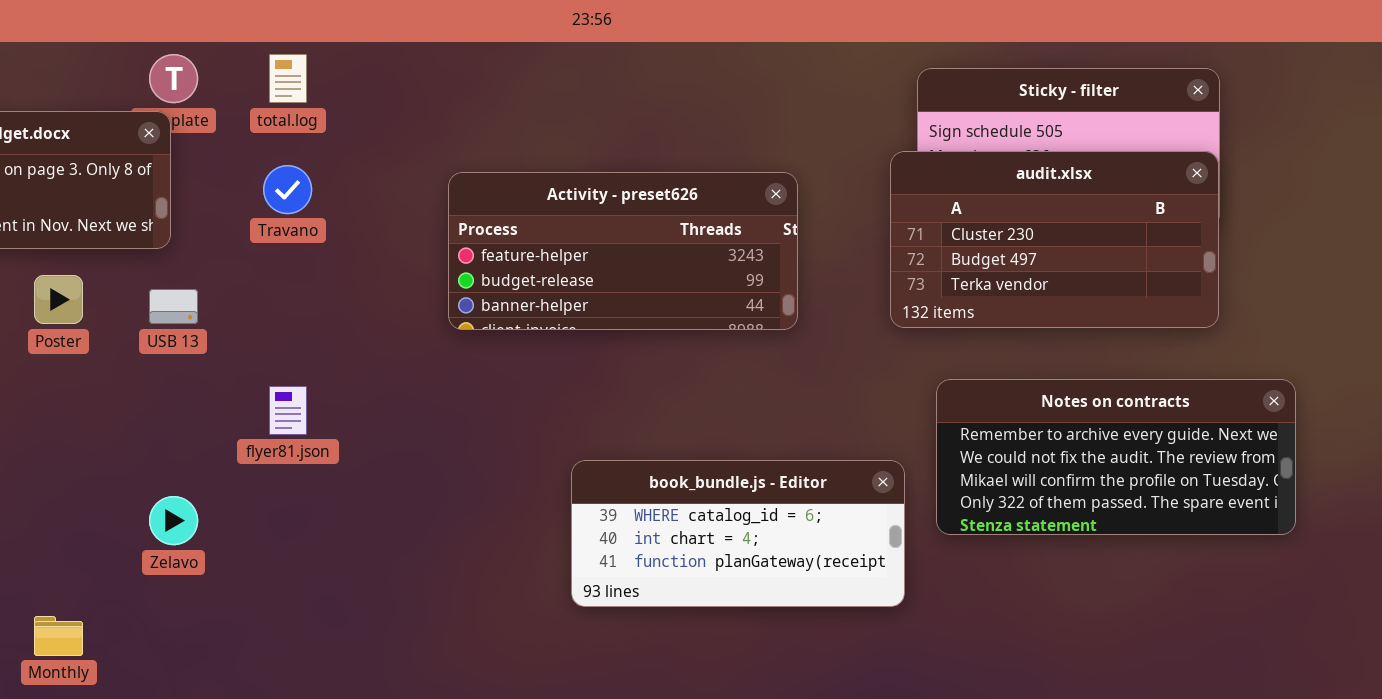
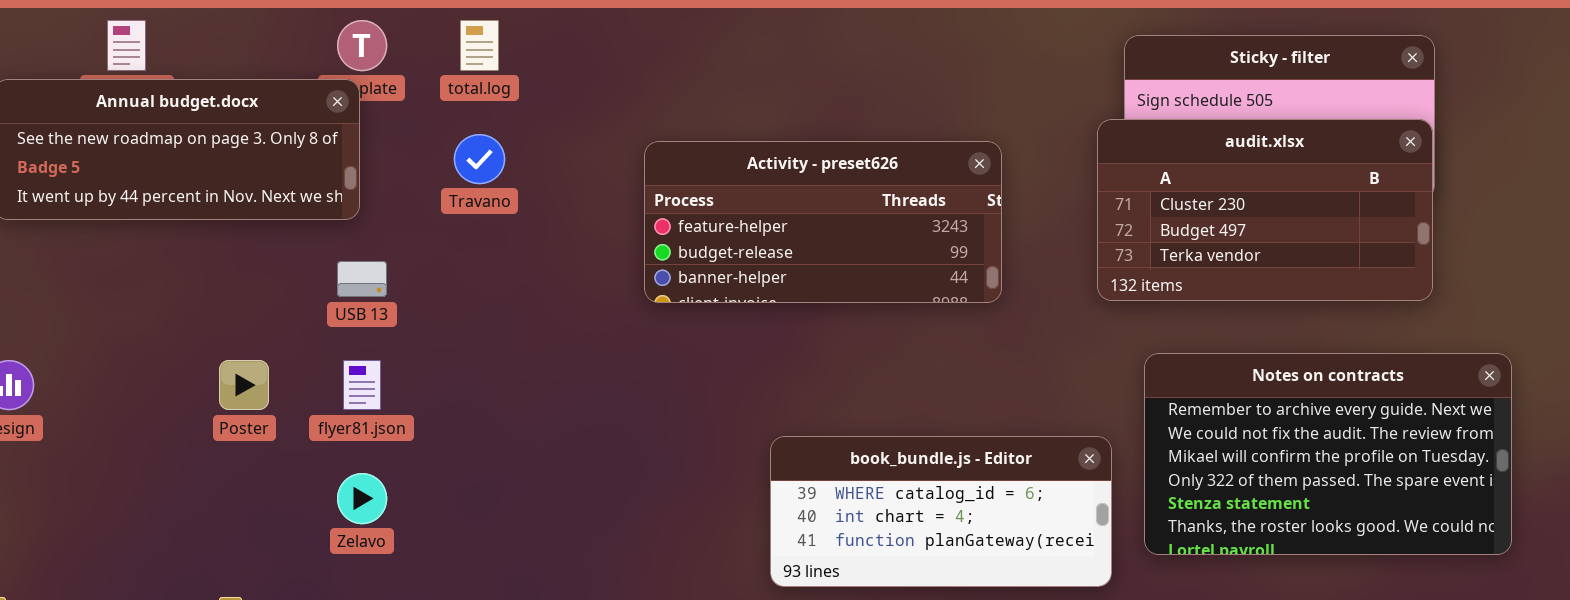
Poster: [34,275,83,324] -> [219,360,269,410], moved
Notes on contracts: [936,379,1296,535] -> [1144,353,1512,555], resized
flyer81.json: [269,386,307,435] -> [343,360,381,410], moved

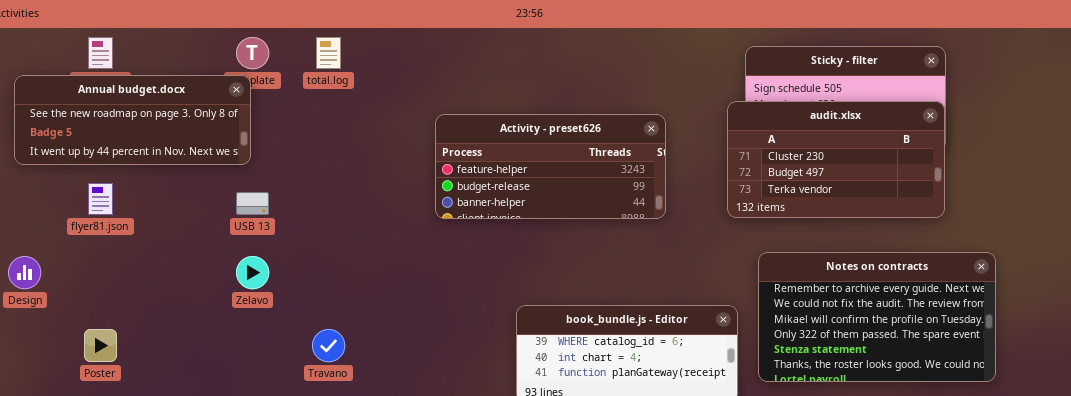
Travano: [454,134,505,184] -> [312,329,345,362], moved
Poster: [219,360,269,410] -> [84,329,117,362], moved
flyer81.json: [343,360,381,410] -> [88,183,113,215], moved
Zelavo: [337,473,387,524] -> [236,256,269,289], moved

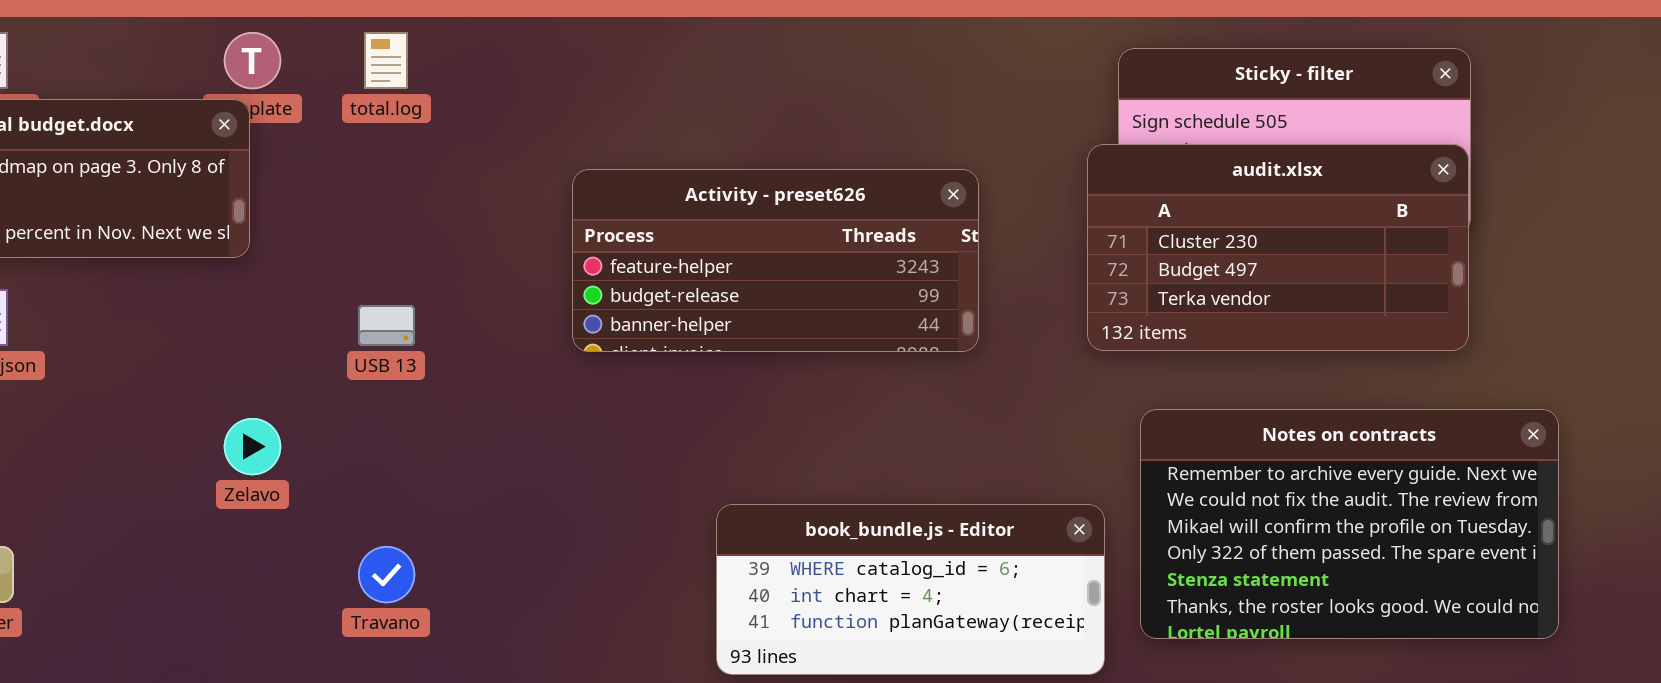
USB 13: [236,192,269,215] -> [358,305,415,346], moved

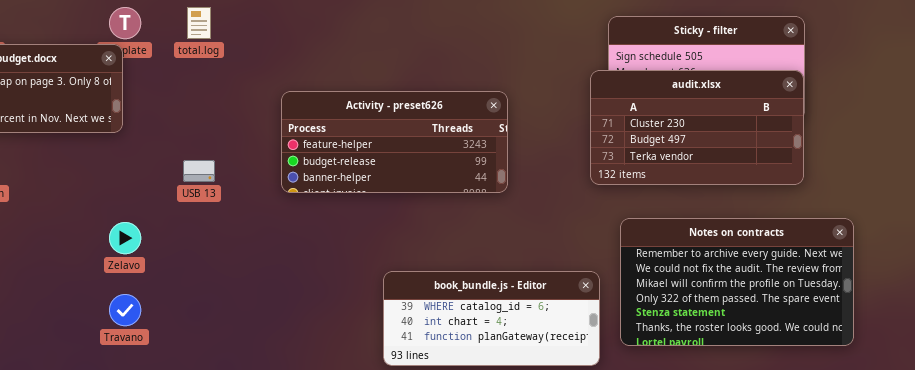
Activity - preset626: [572,169,979,352] -> [281,91,508,193], moved
Travano: [358,546,415,603] -> [109,294,141,326], moved

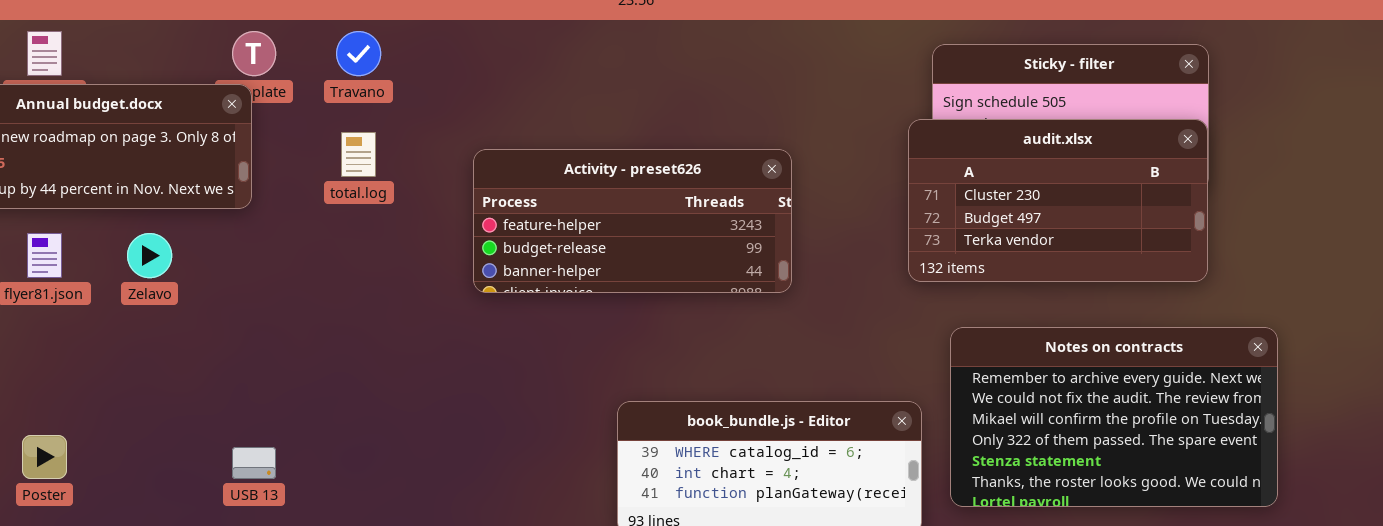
total.log: [187,7,211,39] -> [341,132,376,177], moved
USB 13: [183,160,215,182] -> [232,447,276,479], moved
Zelavo: [109,222,141,254] -> [127,233,172,278], moved
Travano: [109,294,141,326] -> [336,31,381,76], moved

